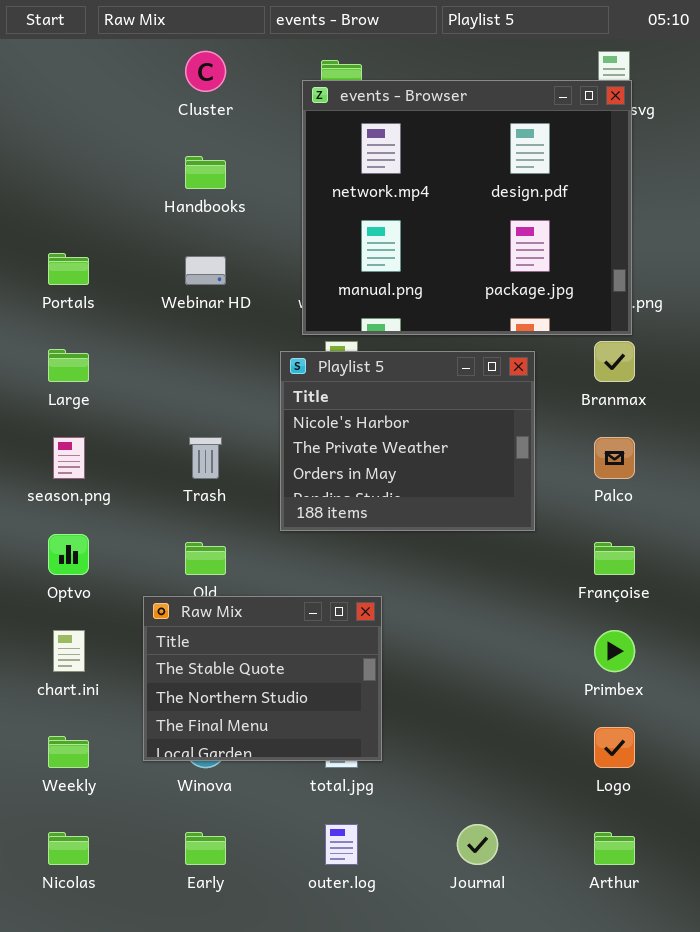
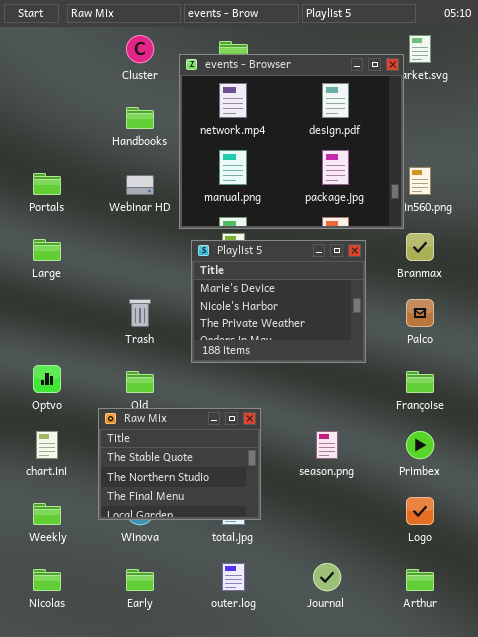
events - Browser: [302,80,632,335] -> [179,54,404,229], moved
Playlist 5: [280,351,535,531] -> [191,240,366,363], scrolled up 1 row
season.png: [53,437,85,479] -> [316,431,338,459], moved

